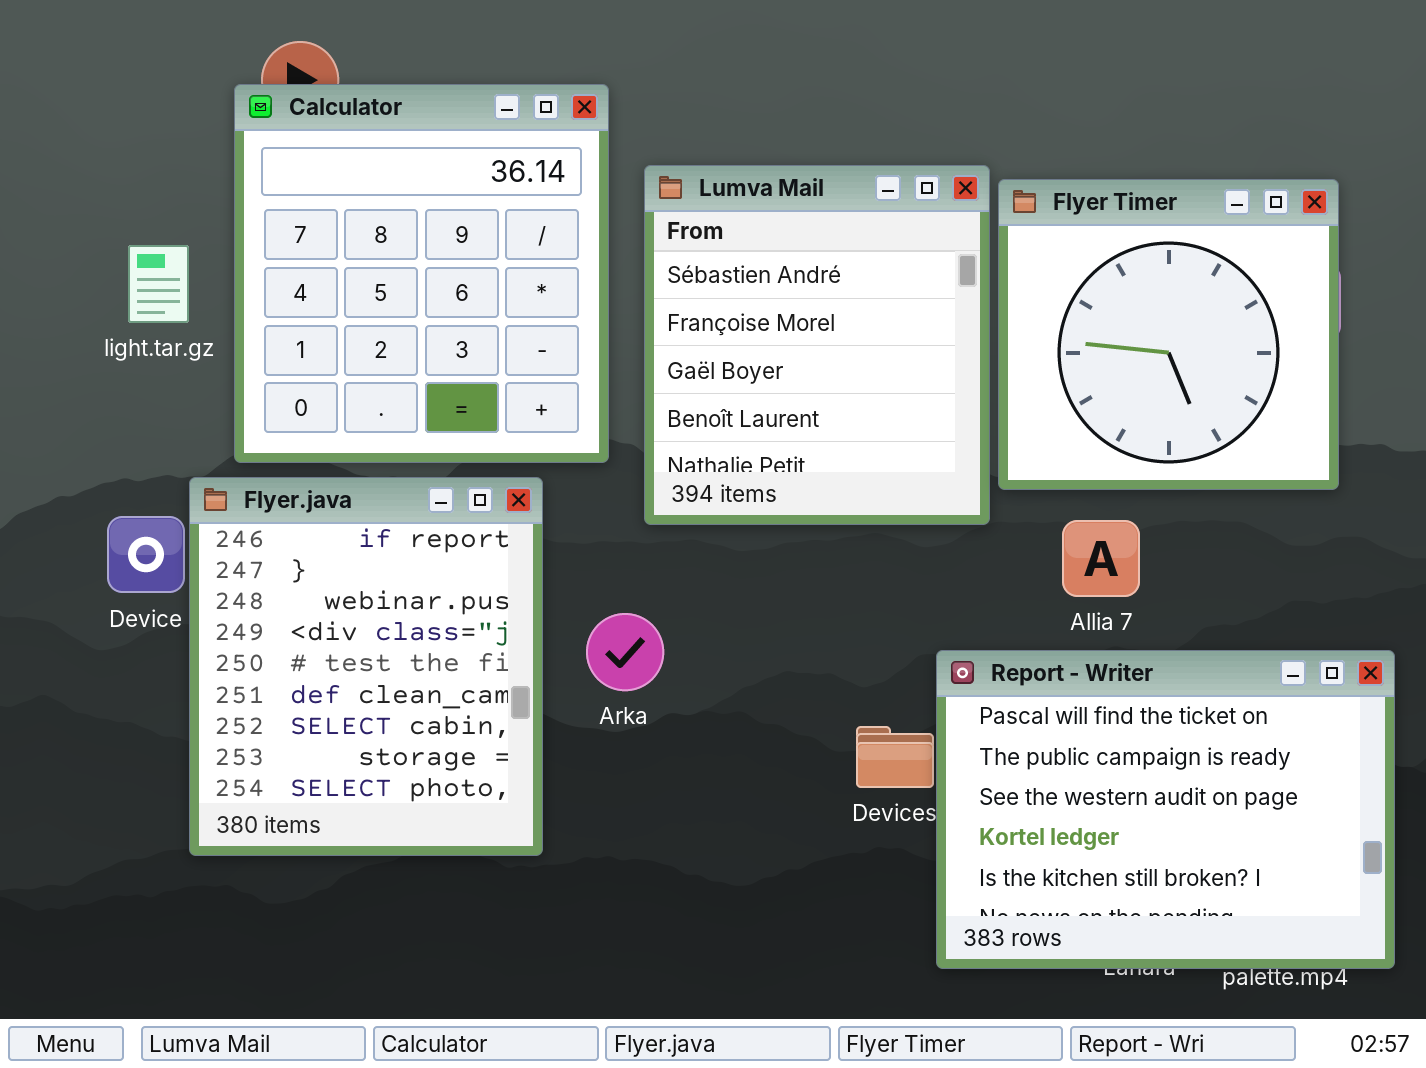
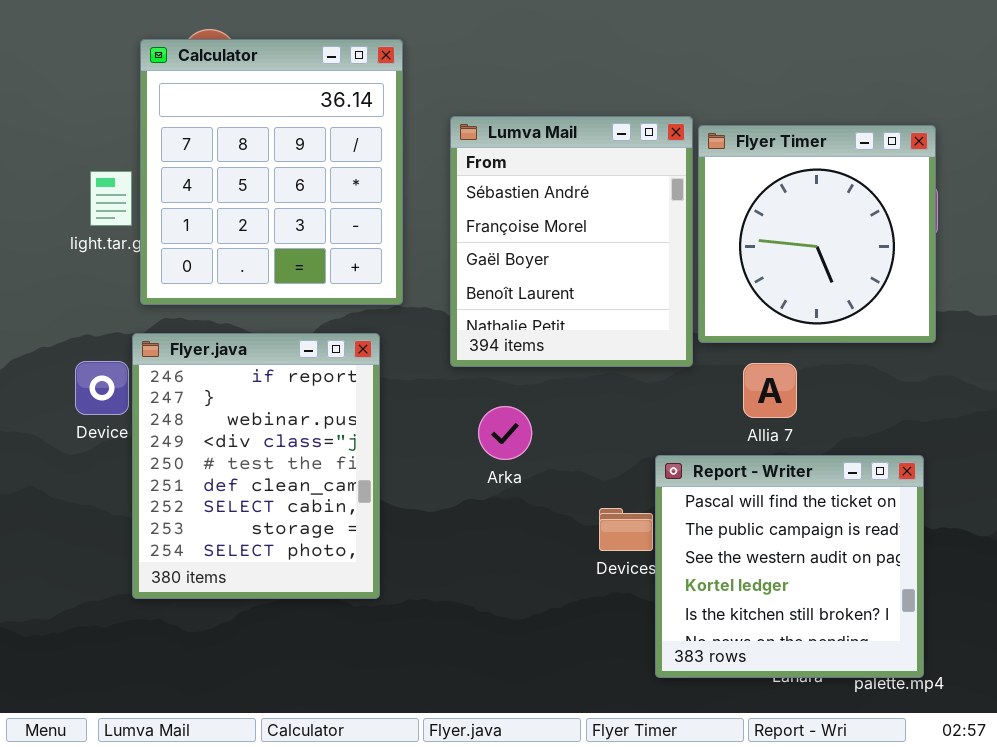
Calculator: [234,84,609,463] -> [140,39,403,305], moved
Arka: [586,613,664,691] -> [478,406,532,460], moved
Report - Writer: [936,650,1395,969] -> [655,455,924,678], resized

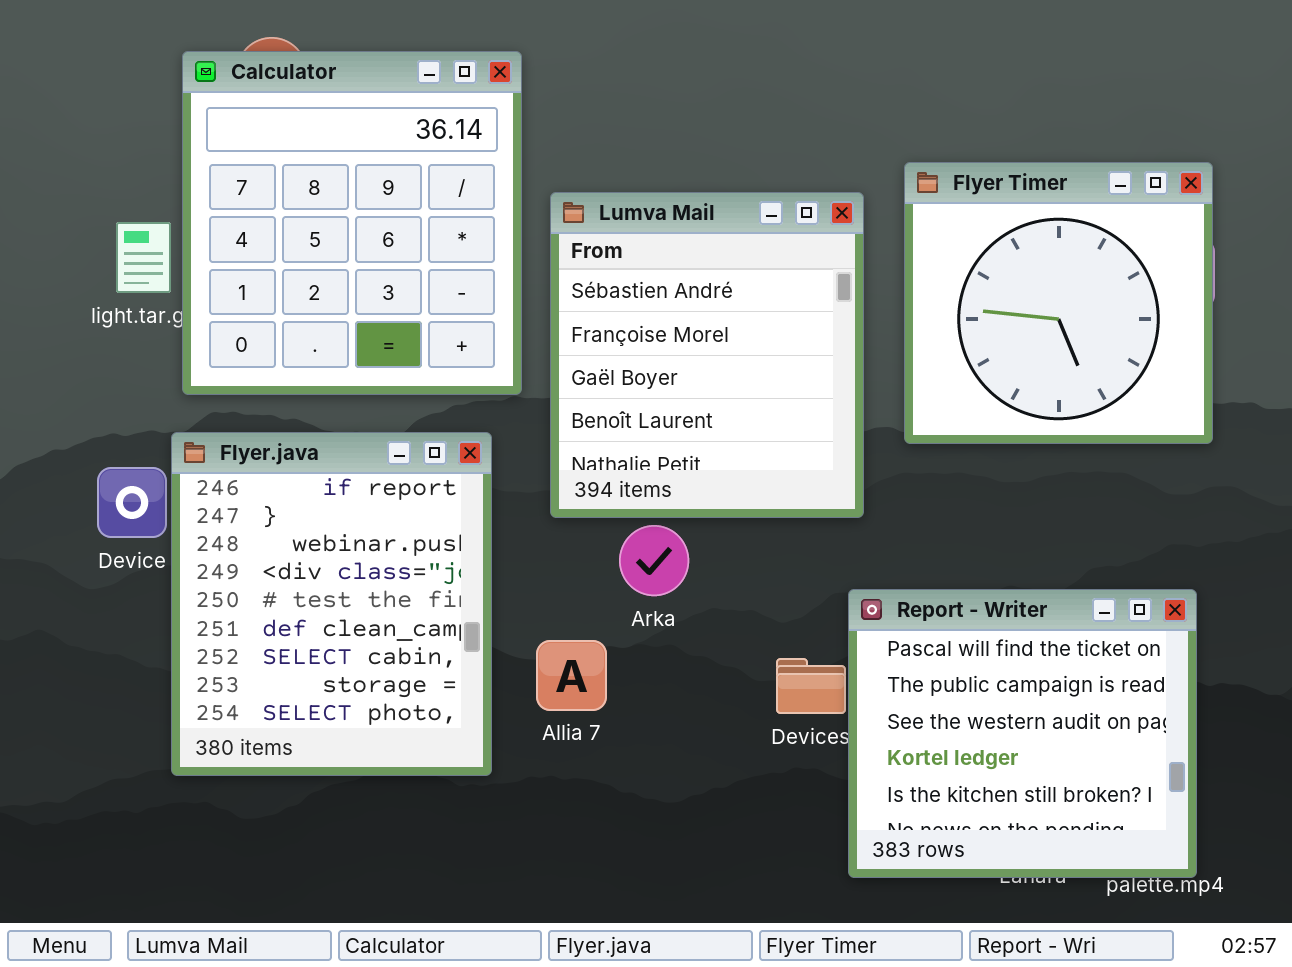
Lumva Mail: [450,116,693,367] -> [550,192,864,518], moved
Allia 7: [743,363,797,418] -> [536,640,607,711], moved

